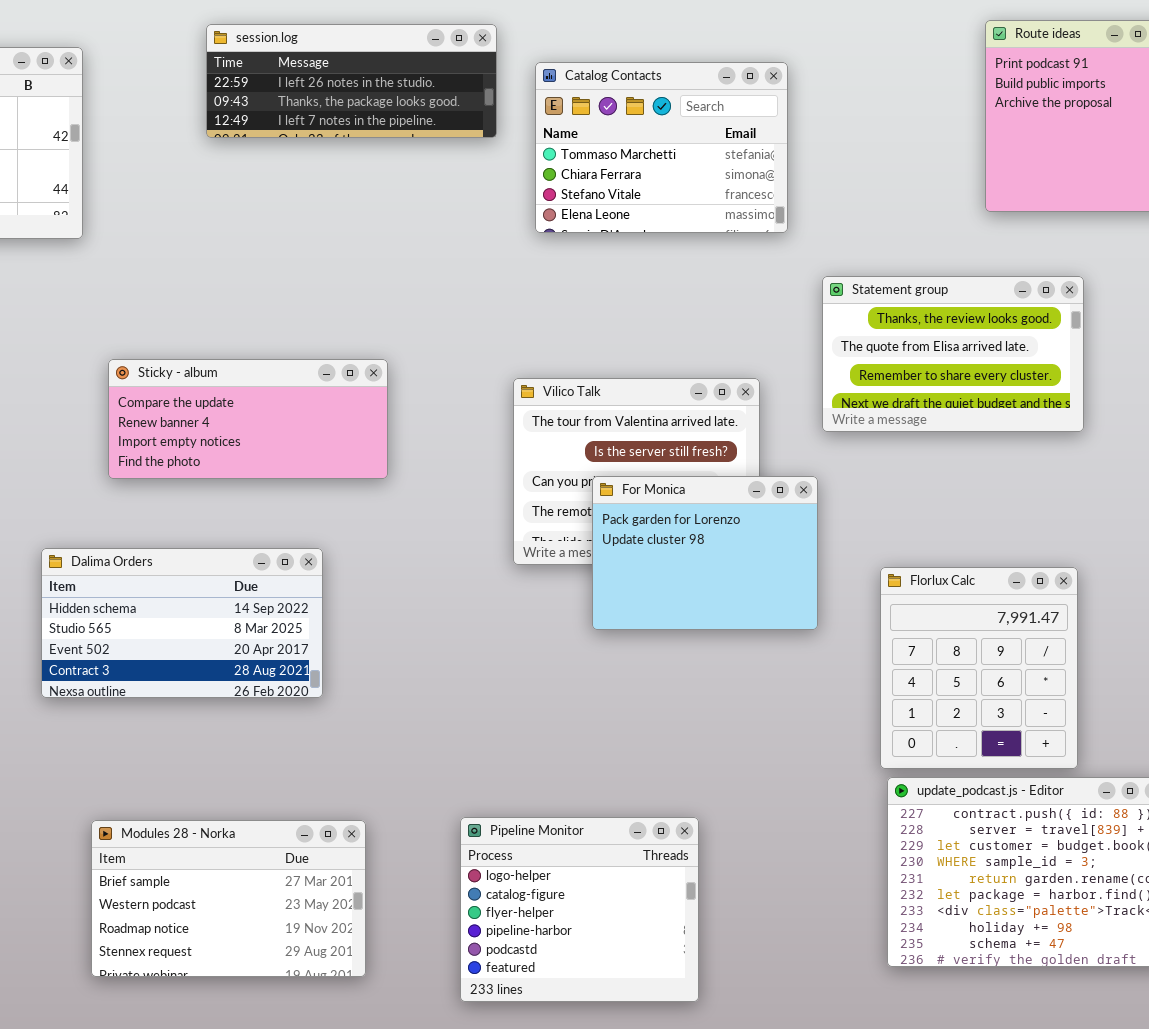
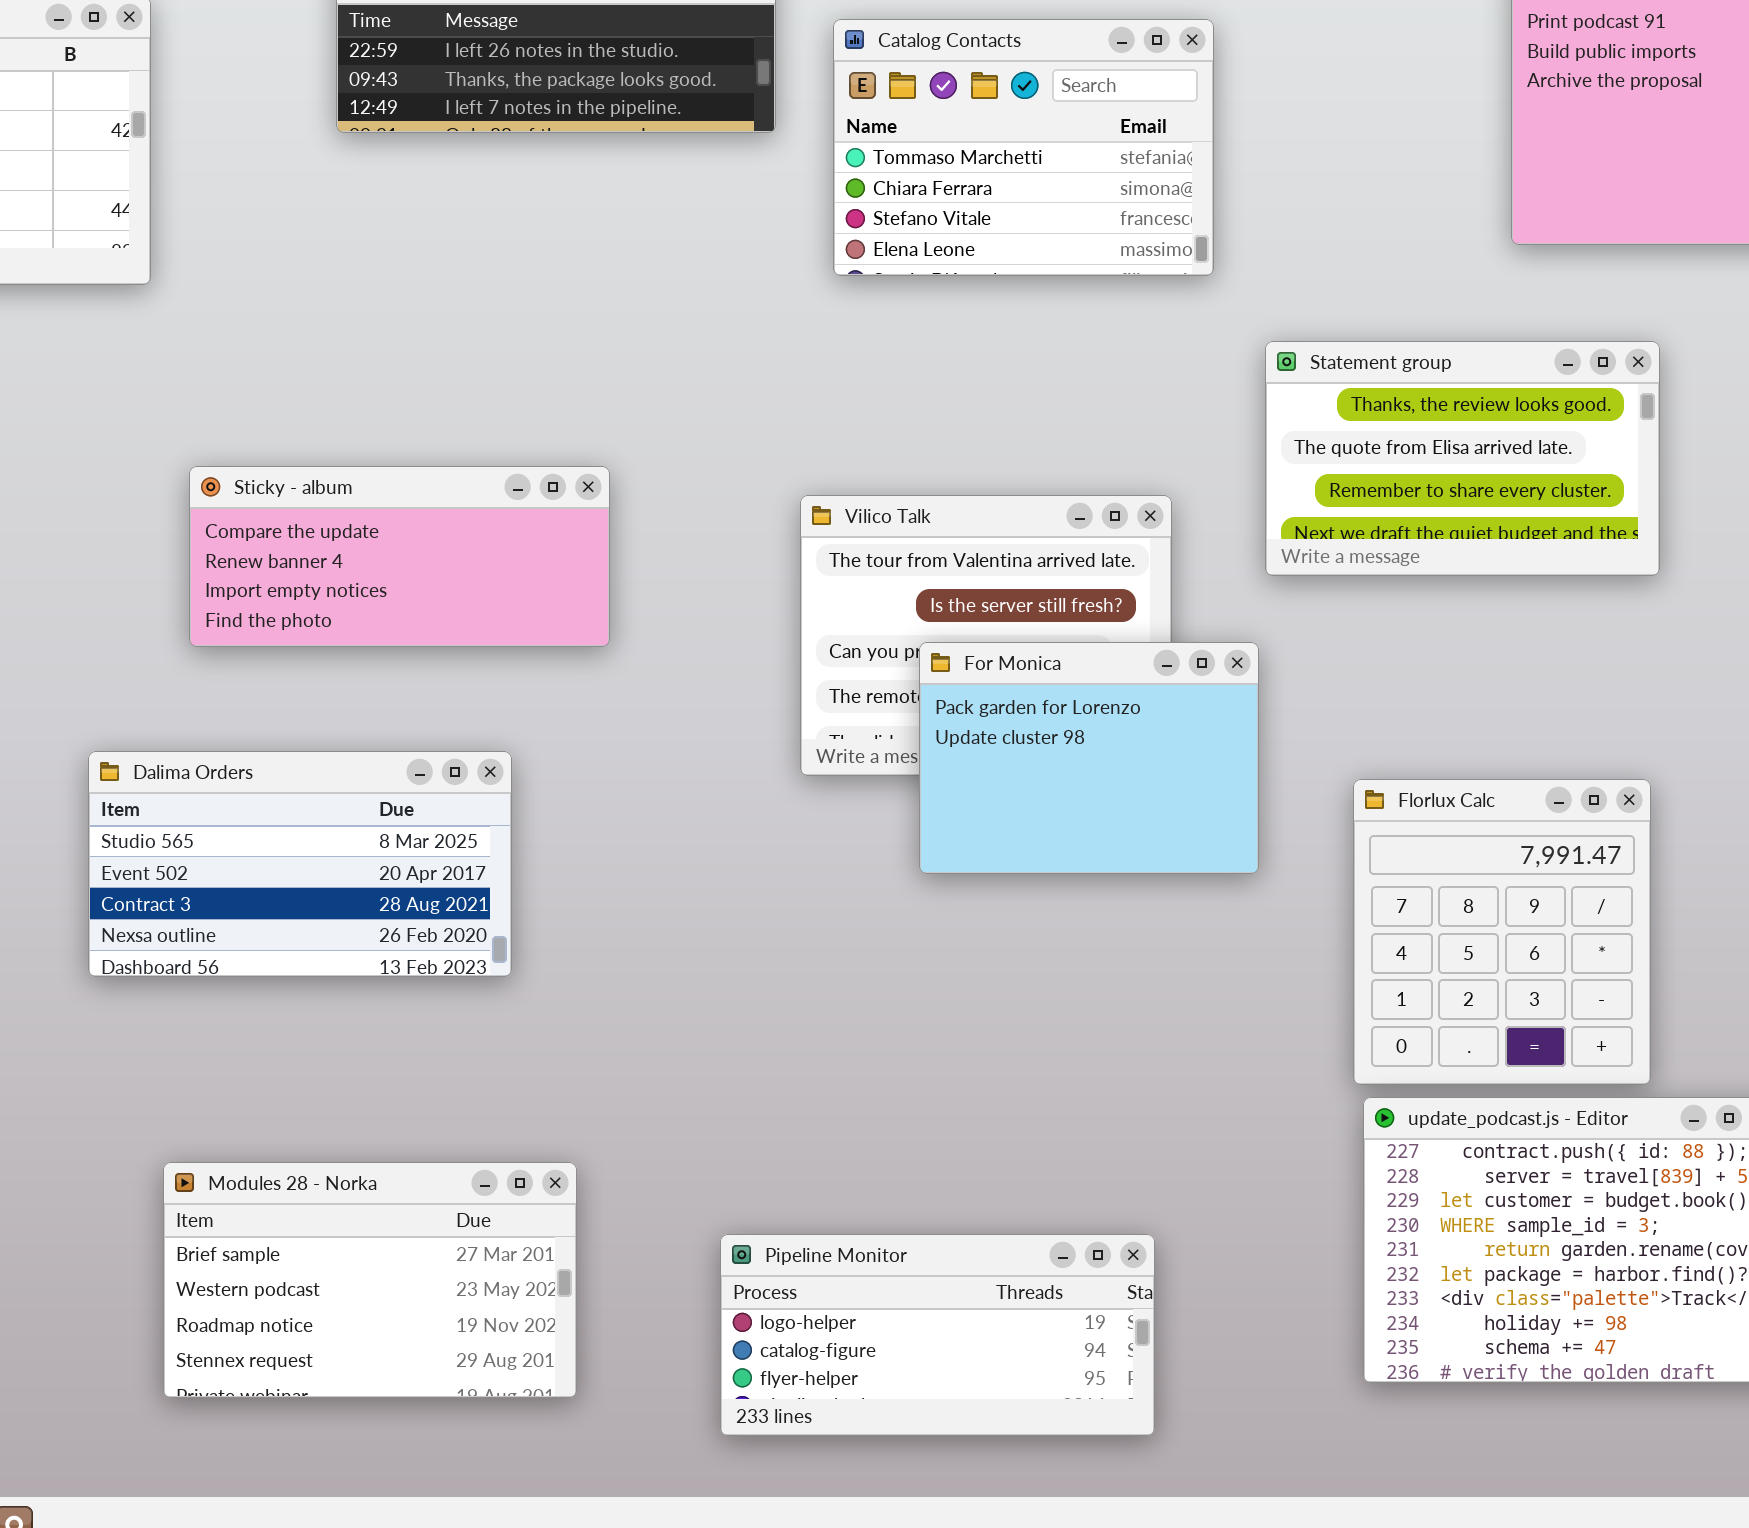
Dalima Orders: [41,548,323,698] -> [88,751,512,977], scrolled down 1 row
Pipeline Monitor: [460,817,699,1002] -> [720,1234,1155,1436], resized

